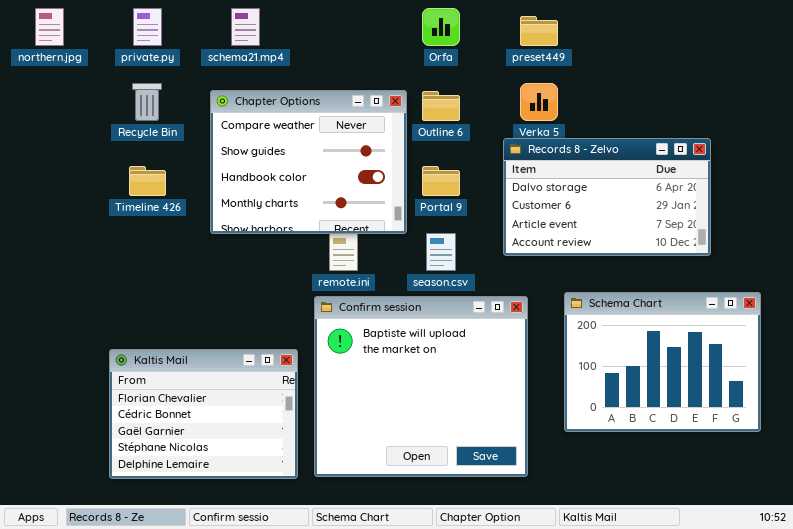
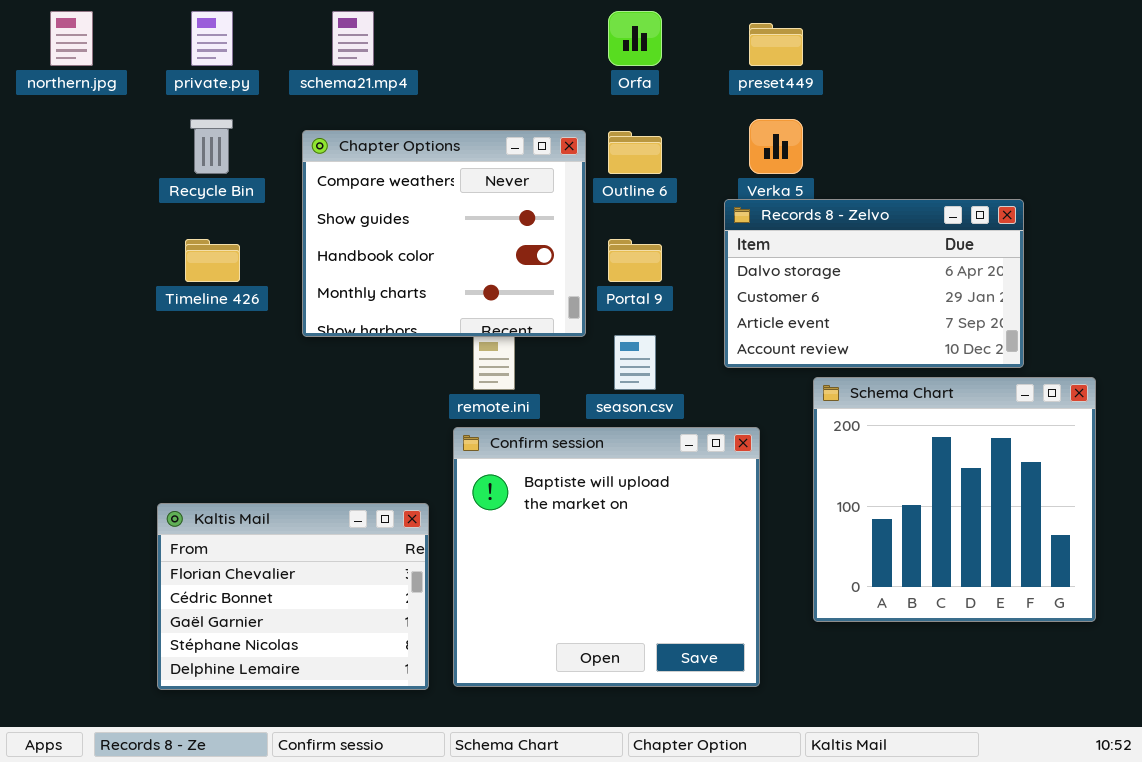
Schema Chart: [564,292,761,432] -> [813,377,1096,622], resized

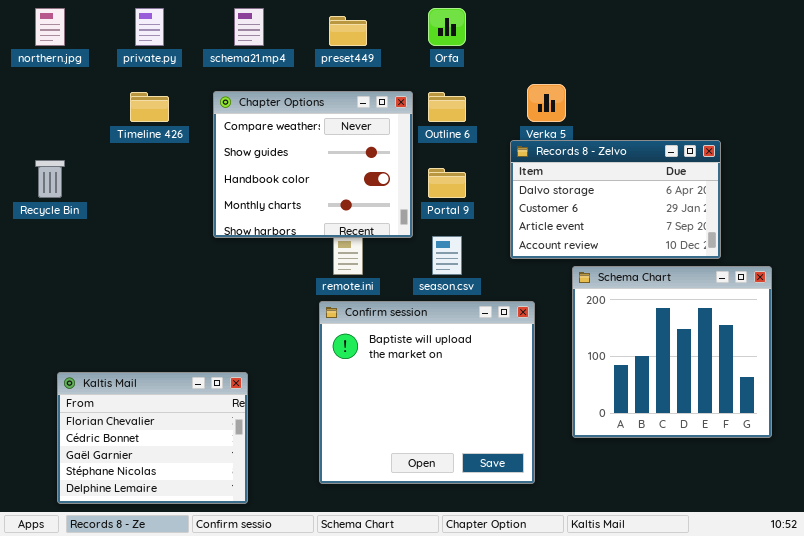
preset449: [749,23,803,66] -> [329,16,367,46], moved
Recycle Bin: [190,119,233,174] -> [35,160,65,198], moved
Timeline 426: [185,239,240,282] -> [130,92,169,122], moved
Kaltis Mail: [157,503,429,690] -> [57,372,248,504], moved

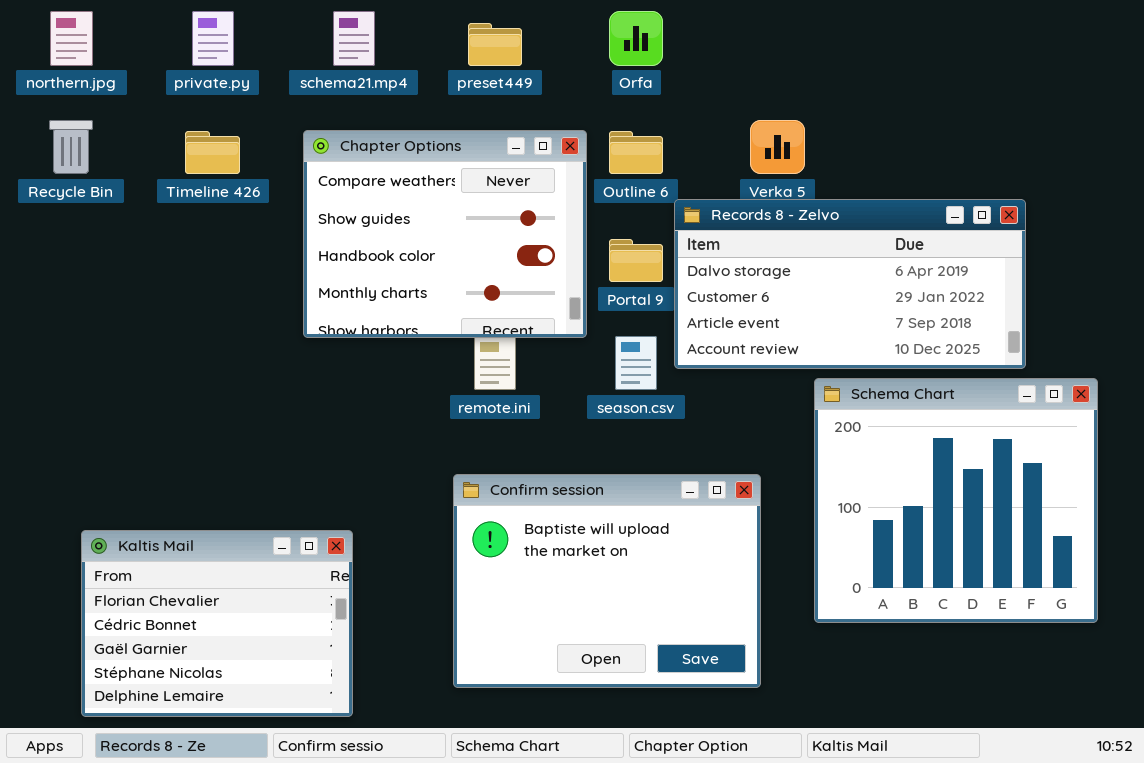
Records 8 - Zelvo: [510,140,721,259] -> [674,199,1026,369], resized
Recycle Bin: [35,160,65,198] -> [49,120,93,174], moved
Confirm session: [319,301,535,484] -> [453,474,761,688], resized

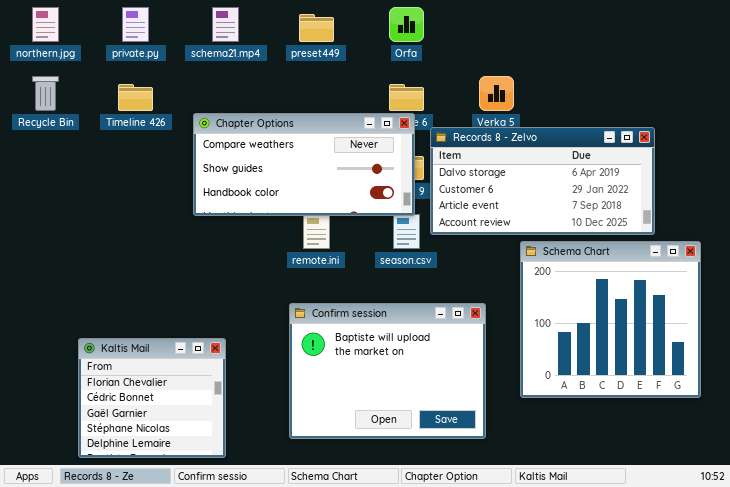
Chapter Options: [303,130,587,338] -> [193,113,415,216], resized
Kaltis Mail: [81,530,353,717] -> [78,338,226,458], resized

